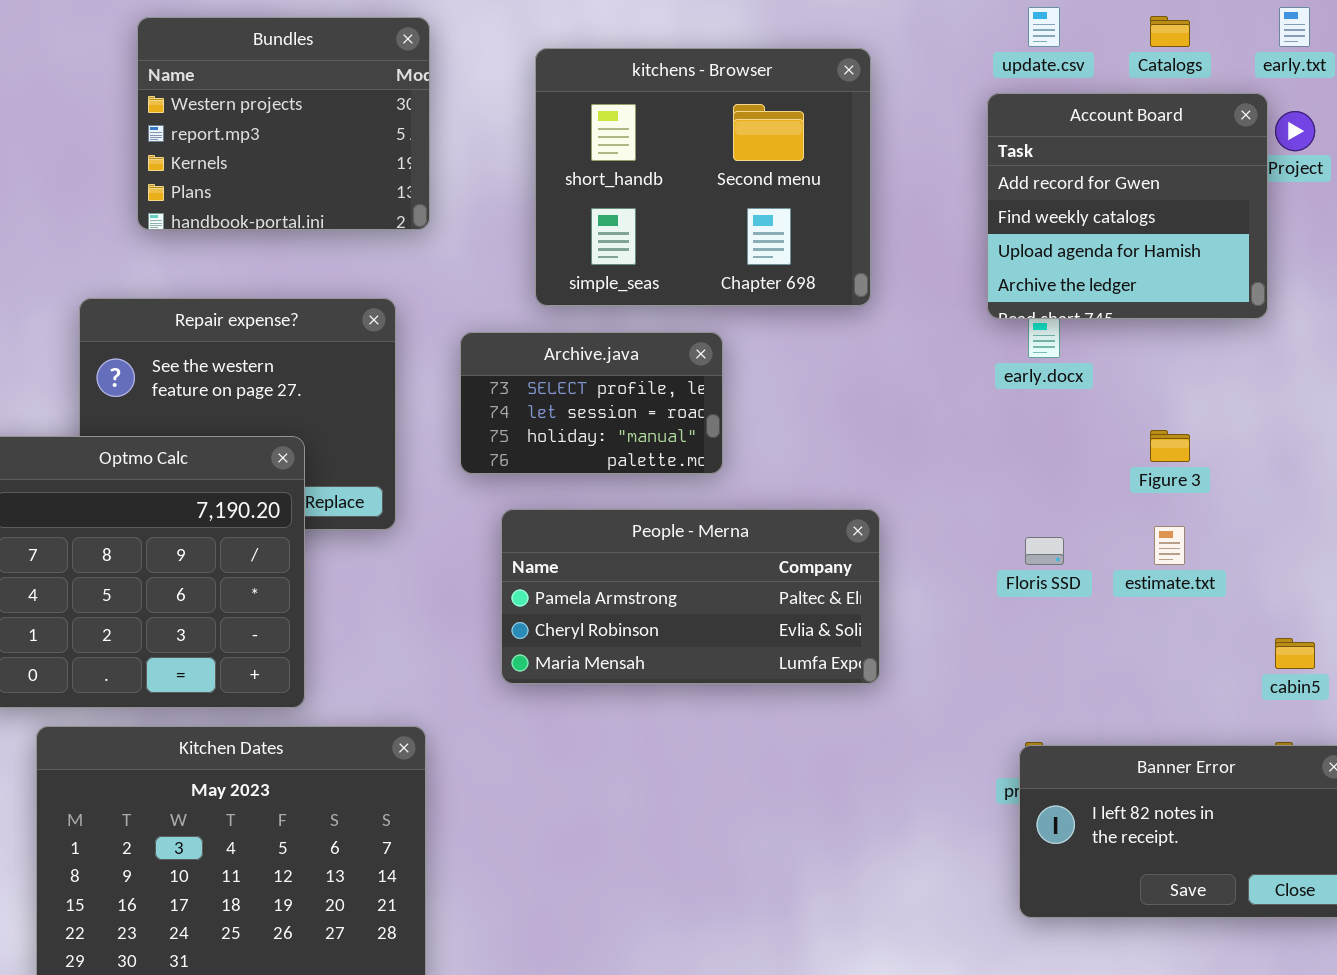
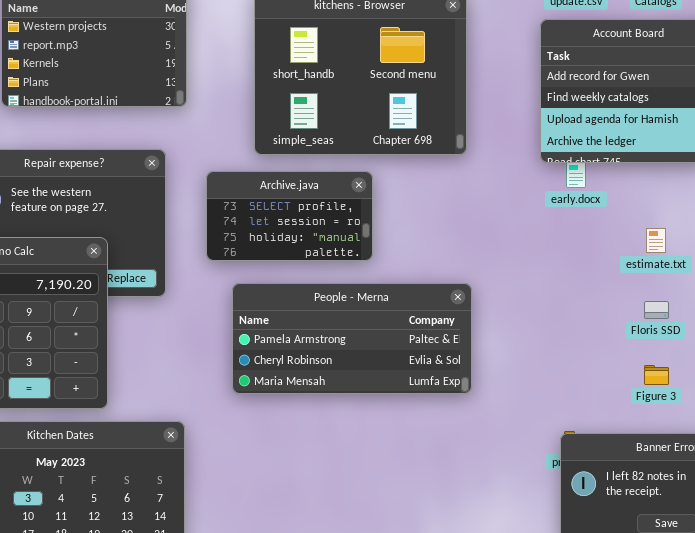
Figure 3: [1150,430,1190,462] -> [644,365,669,385], moved
estimate.txt: [1154,526,1185,565] -> [646,228,666,253], moved
Floris SSD: [1025,537,1064,565] -> [644,301,669,319], moved

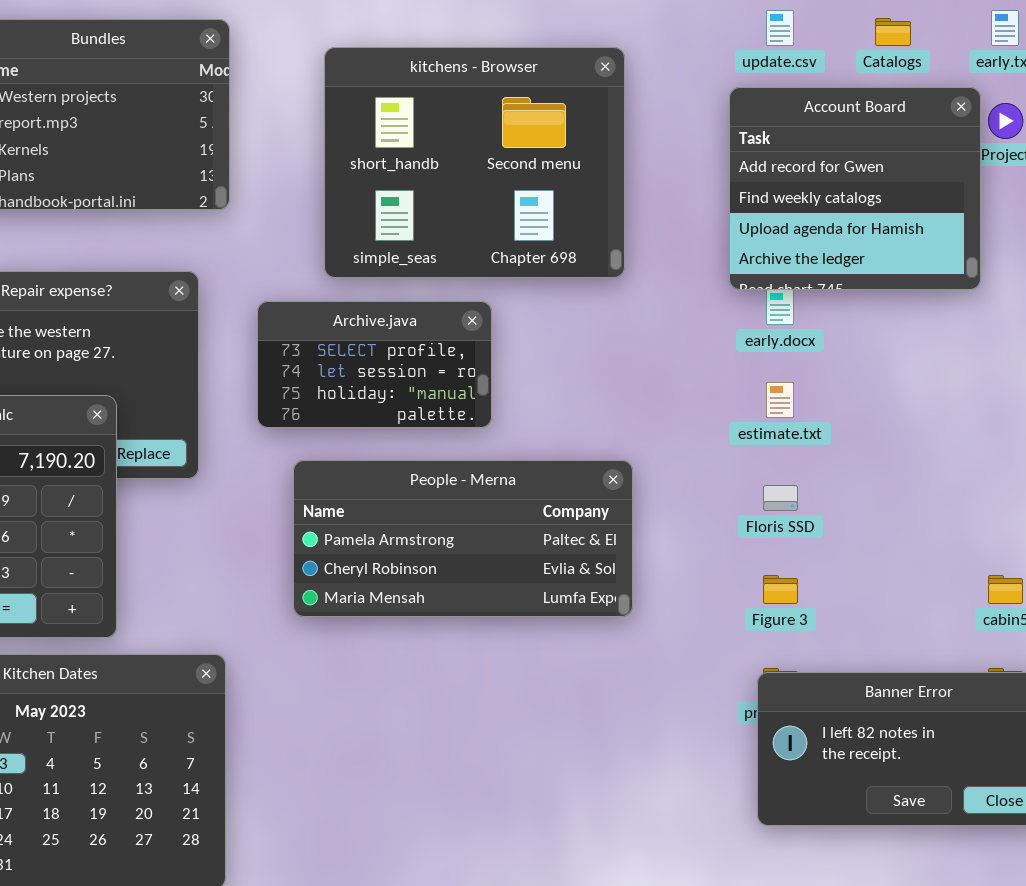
estimate.txt: [646,228,666,253] -> [766,382,794,418], moved
Floris SSD: [644,301,669,319] -> [763,485,798,511], moved
Figure 3: [644,365,669,385] -> [763,575,798,604], moved

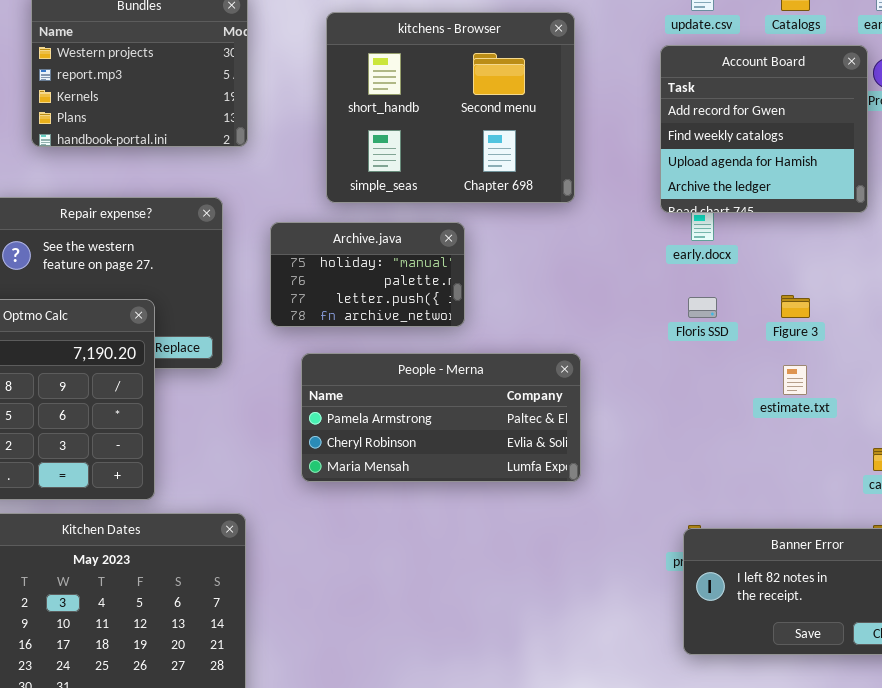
Archive.java: [257,301,492,428] -> [270,222,465,327], scrolled down 2 rows
estimate.txt: [766,382,794,418] -> [783,365,807,395], moved
Floris SSD: [763,485,798,511] -> [688,297,717,318], moved
Figure 3: [763,575,798,604] -> [781,295,810,318], moved

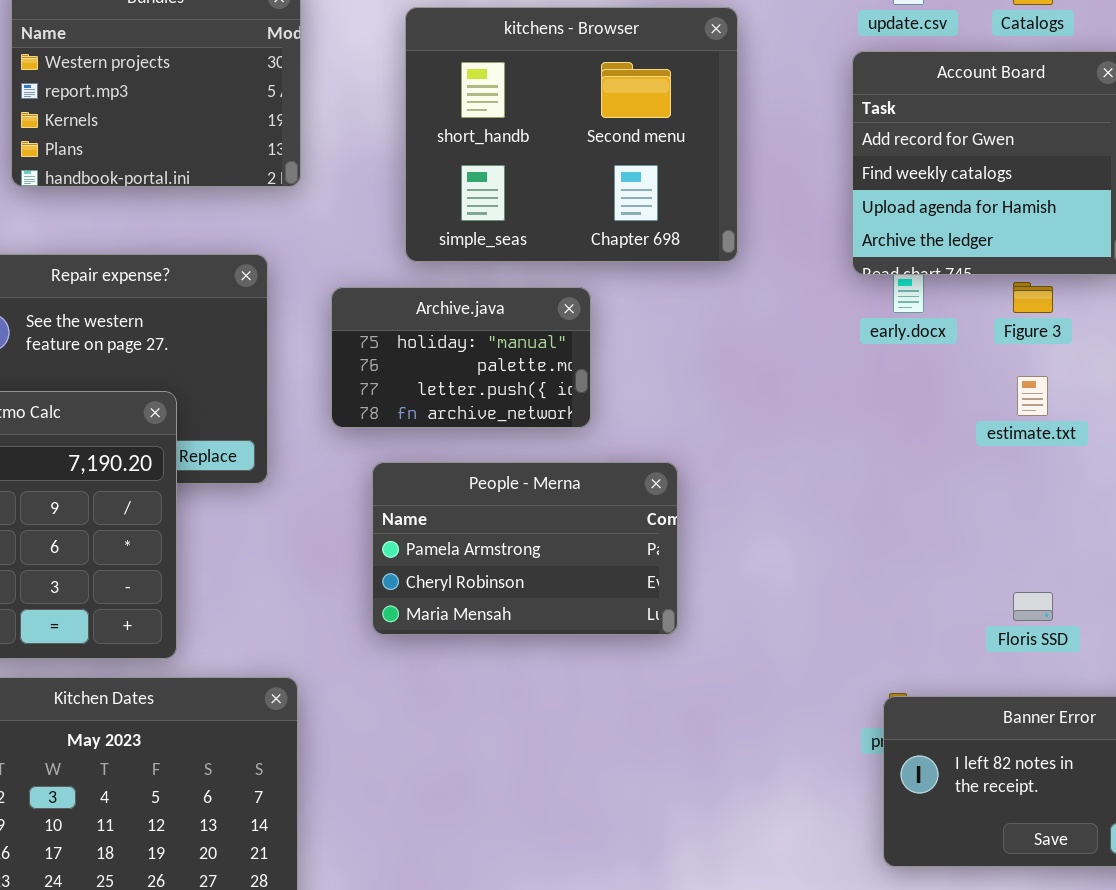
Figure 3: [781,295,810,318] -> [1013,282,1053,313], moved
Floris SSD: [688,297,717,318] -> [1013,592,1053,621], moved
People - Merna: [301,353,581,482] -> [372,462,678,635], resized
estimate.txt: [783,365,807,395] -> [1017,376,1048,416], moved

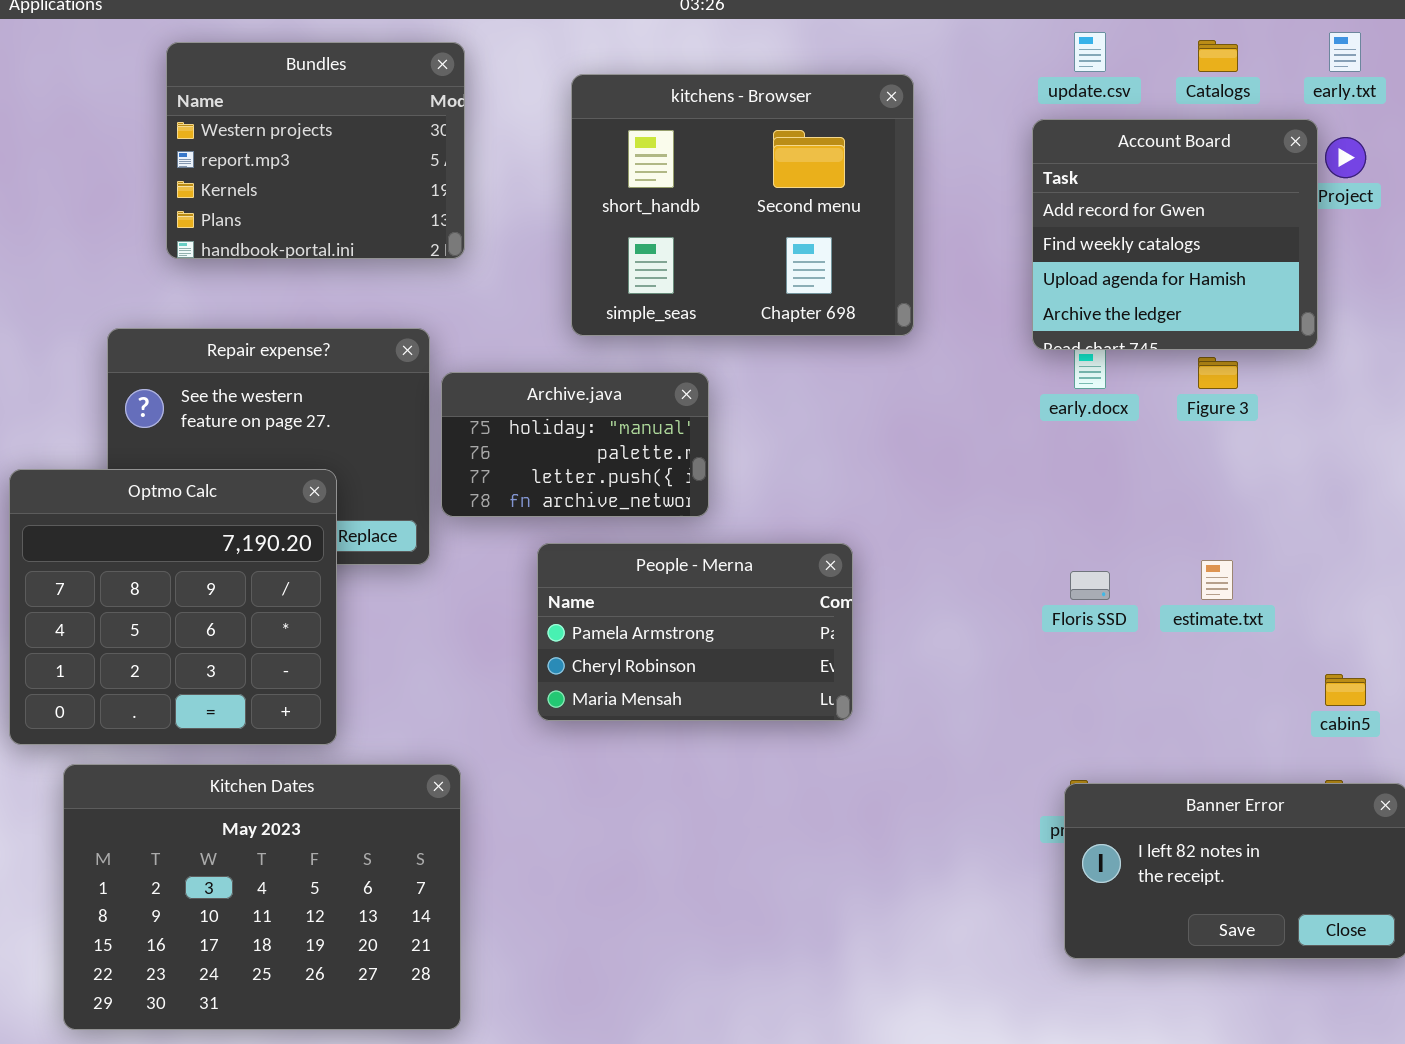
Archive.java: [331,287,591,428] -> [441,372,709,517], moved
estimate.txt: [1017,376,1048,416] -> [1201,560,1233,600], moved
Floris SSD: [1013,592,1053,621] -> [1070,571,1110,600], moved

